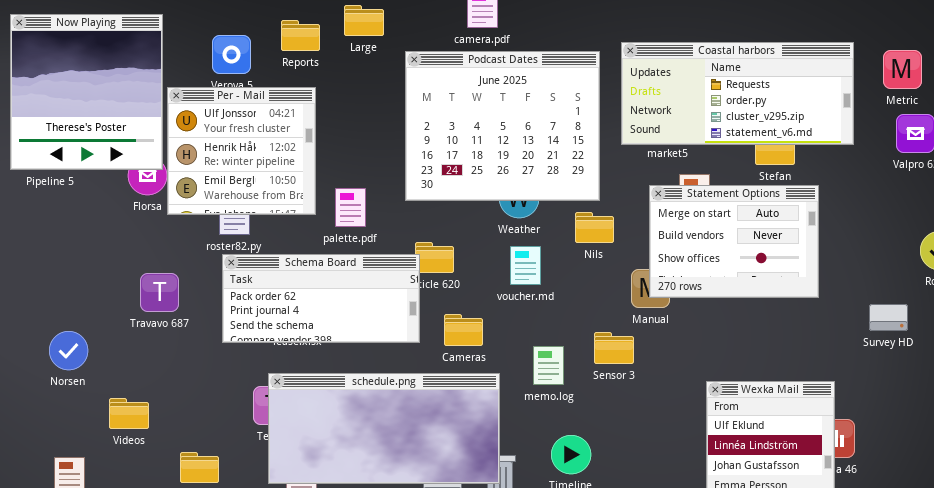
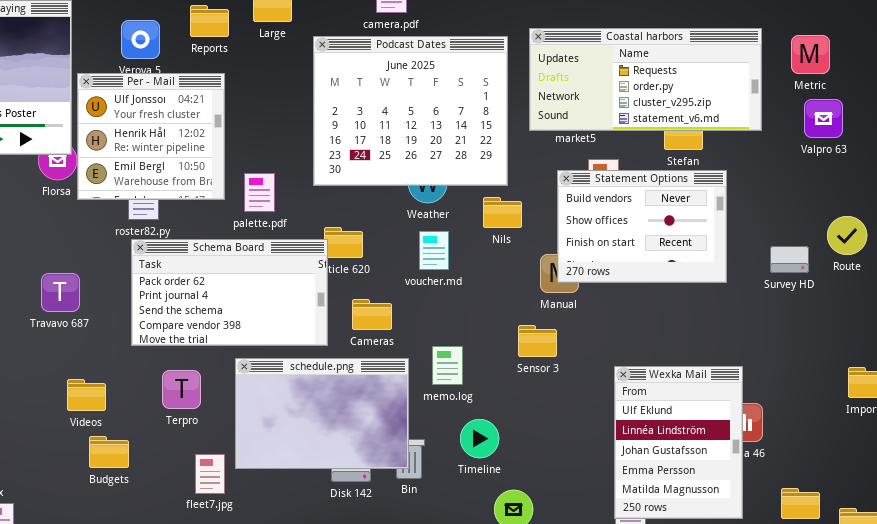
Statement Options: [649,185,819,298] -> [557,170,727,283], scrolled down 1 row
Schema Board: [222,254,420,343] -> [131,239,328,346], resized
Travavo 687: [140,273,179,312] -> [41,273,80,312], moved
Survey HD: [869,304,908,331] -> [770,246,809,273], moved
Sensor 3: [594,332,634,364] -> [518,325,557,357], moved
memo.log: [533,346,564,385] -> [432,346,463,385], moved
schedule.png: [268,373,500,484] -> [235,358,409,469], resized
Videos: [109,398,149,429] -> [67,379,106,411], moved

